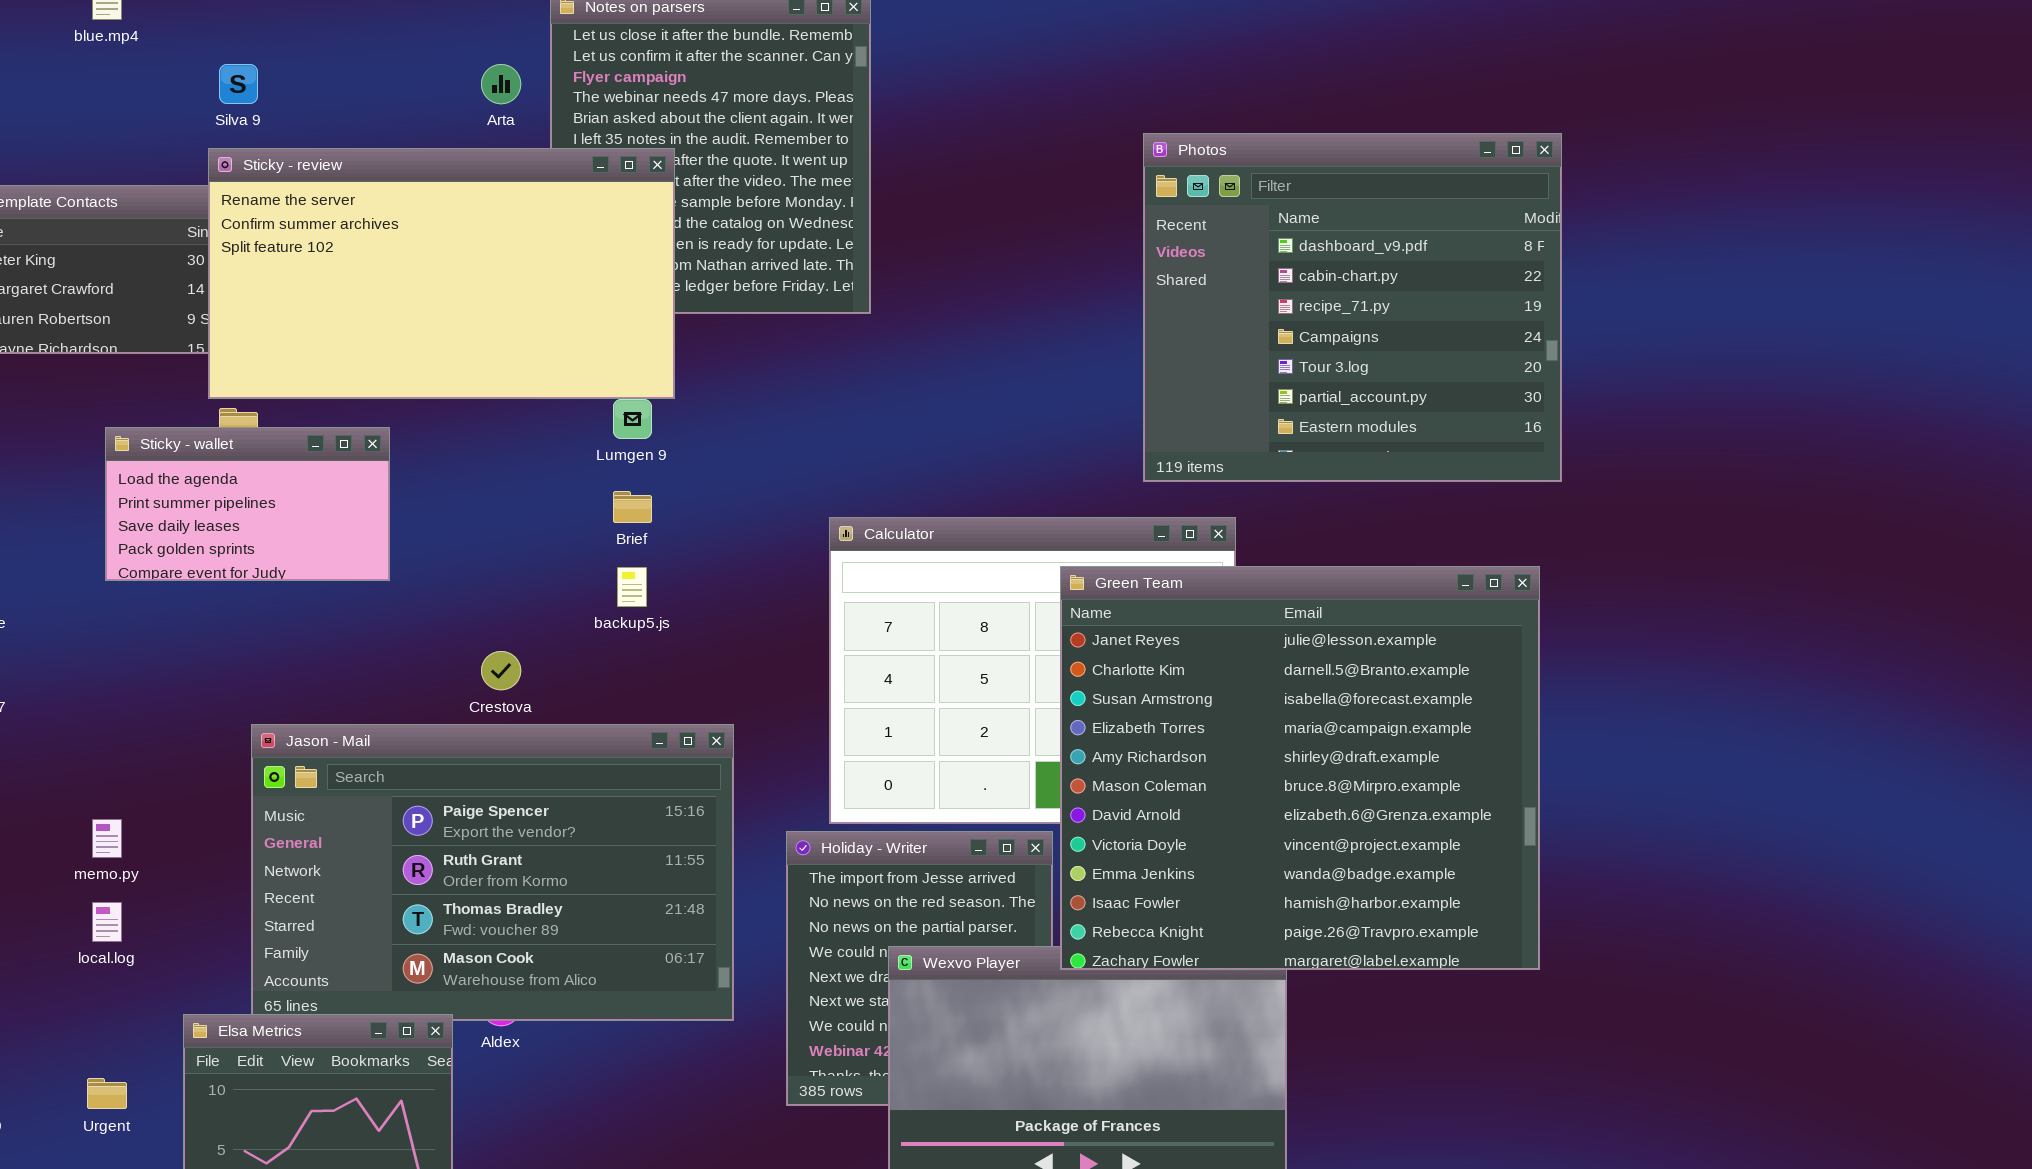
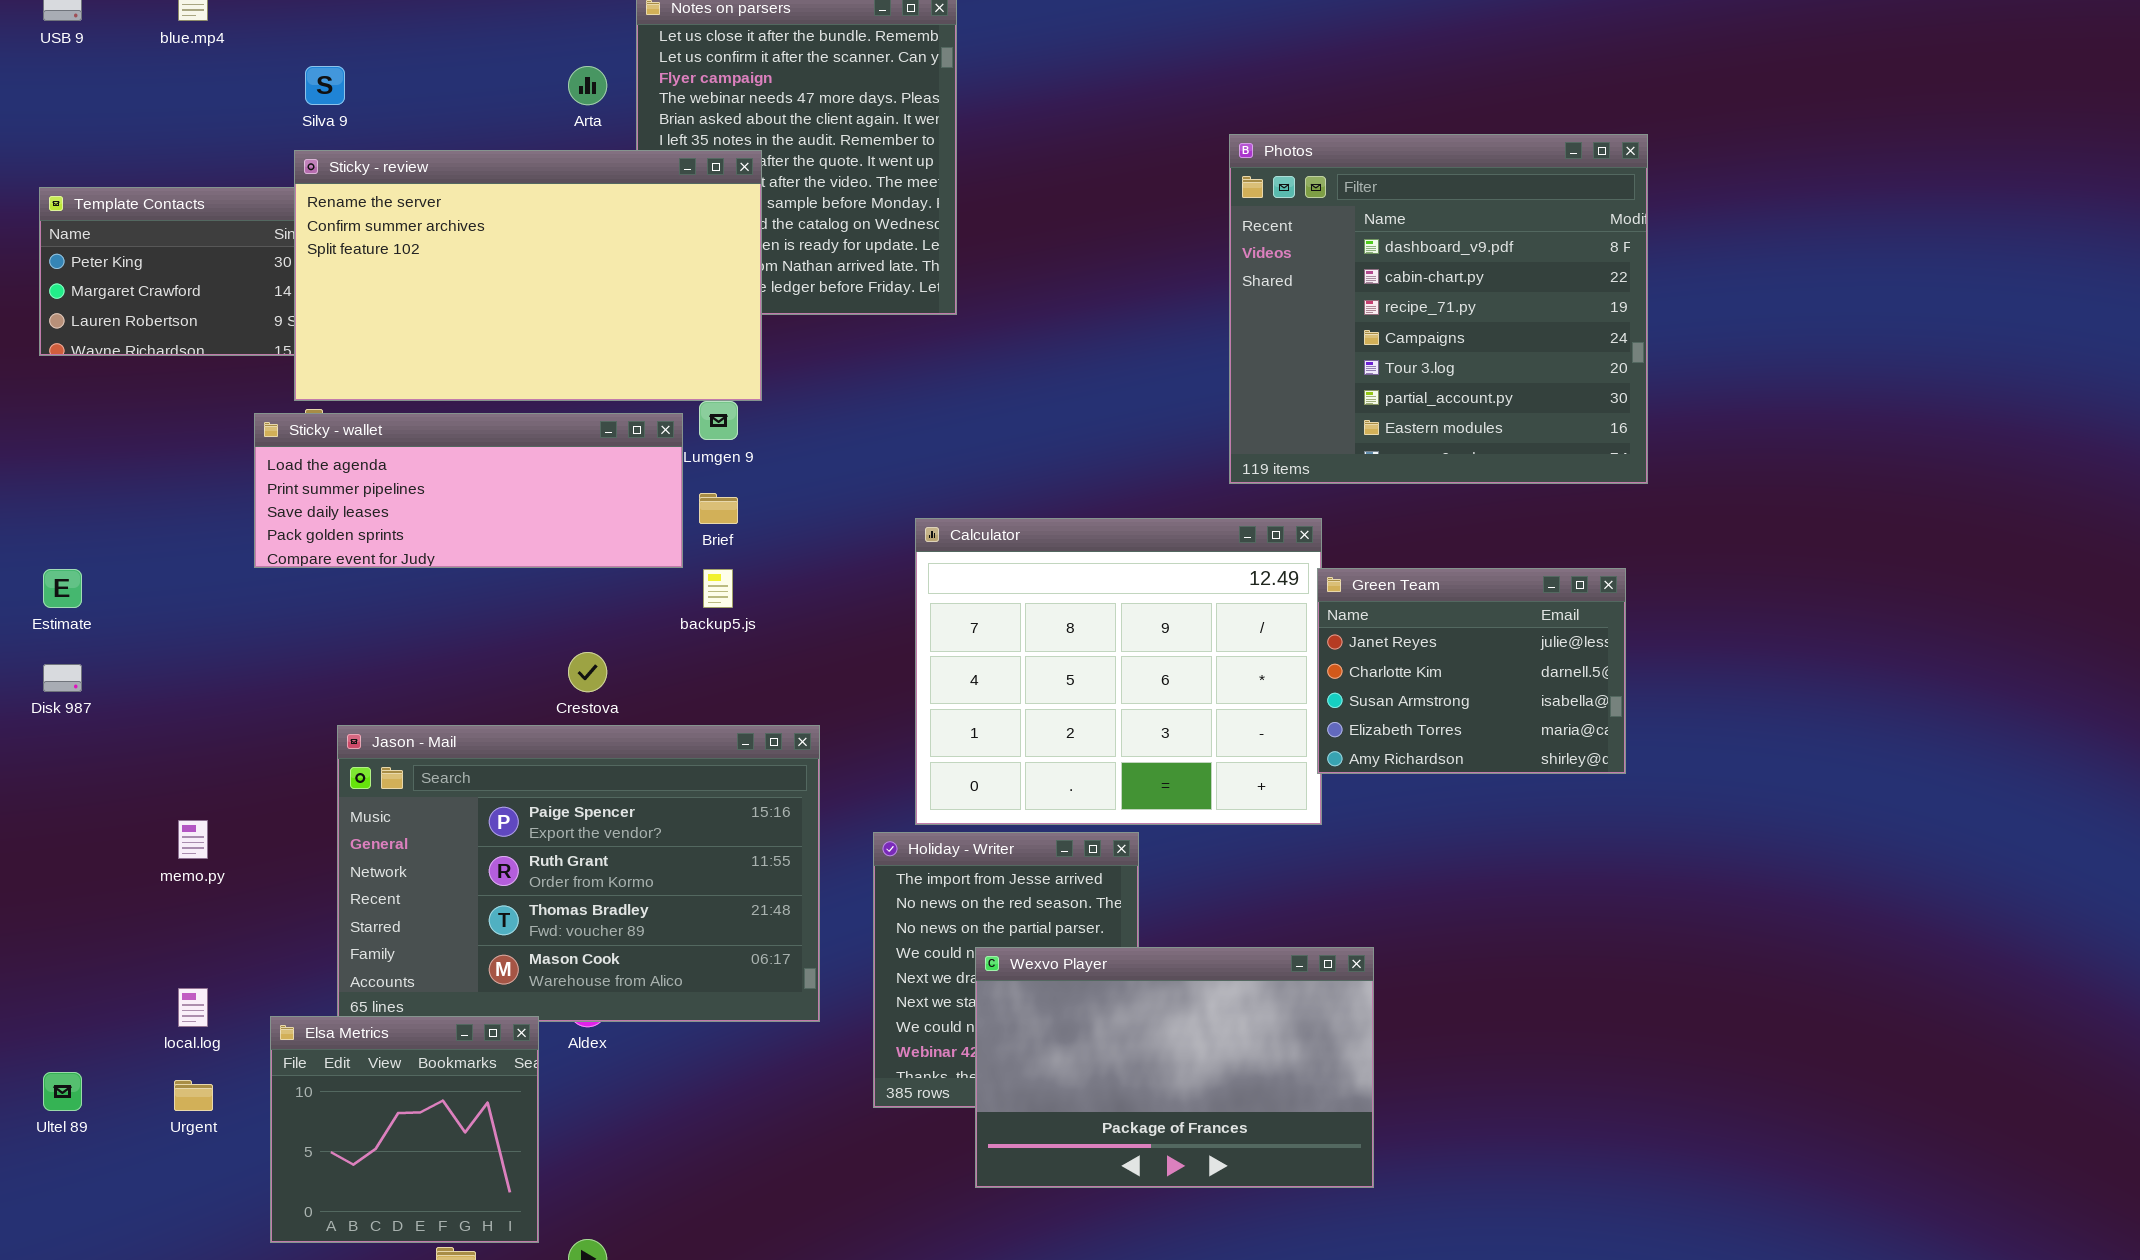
Sticky - wallet: [105,427,390,581] -> [254,413,683,568], moved, resized
Green Team: [1060,566,1540,970] -> [1317,568,1626,774], resized
local.log: [92,902,122,942] -> [178,988,208,1027], moved

